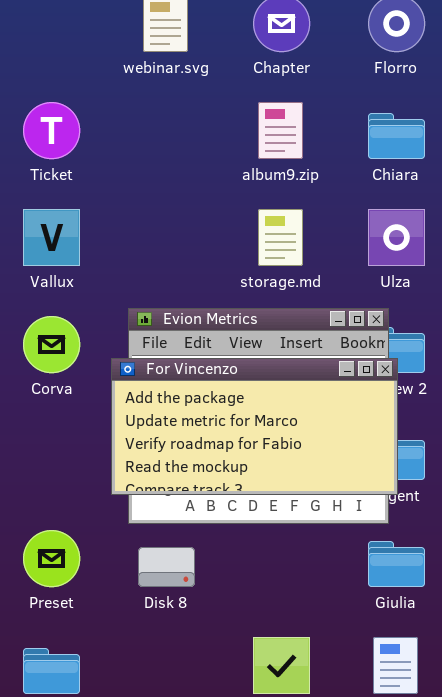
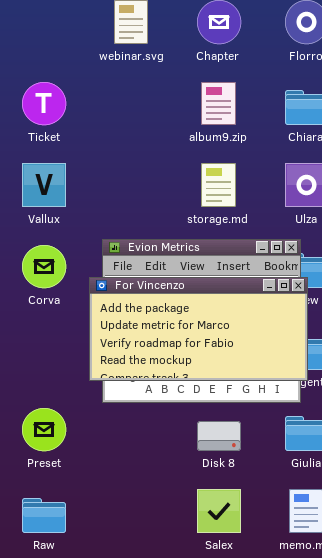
Disk 8: [138,547,195,587] -> [197,421,241,451], moved

